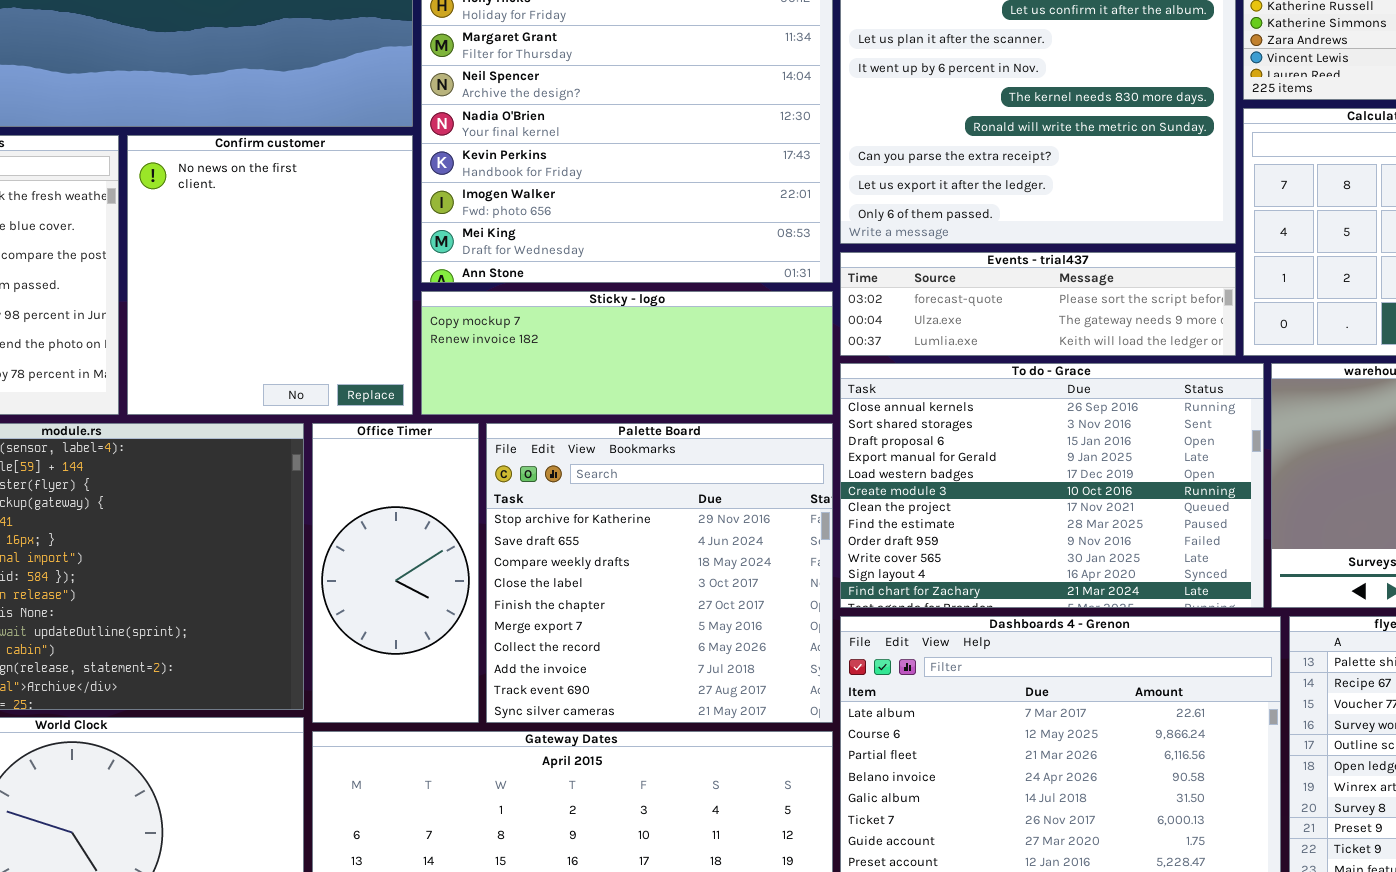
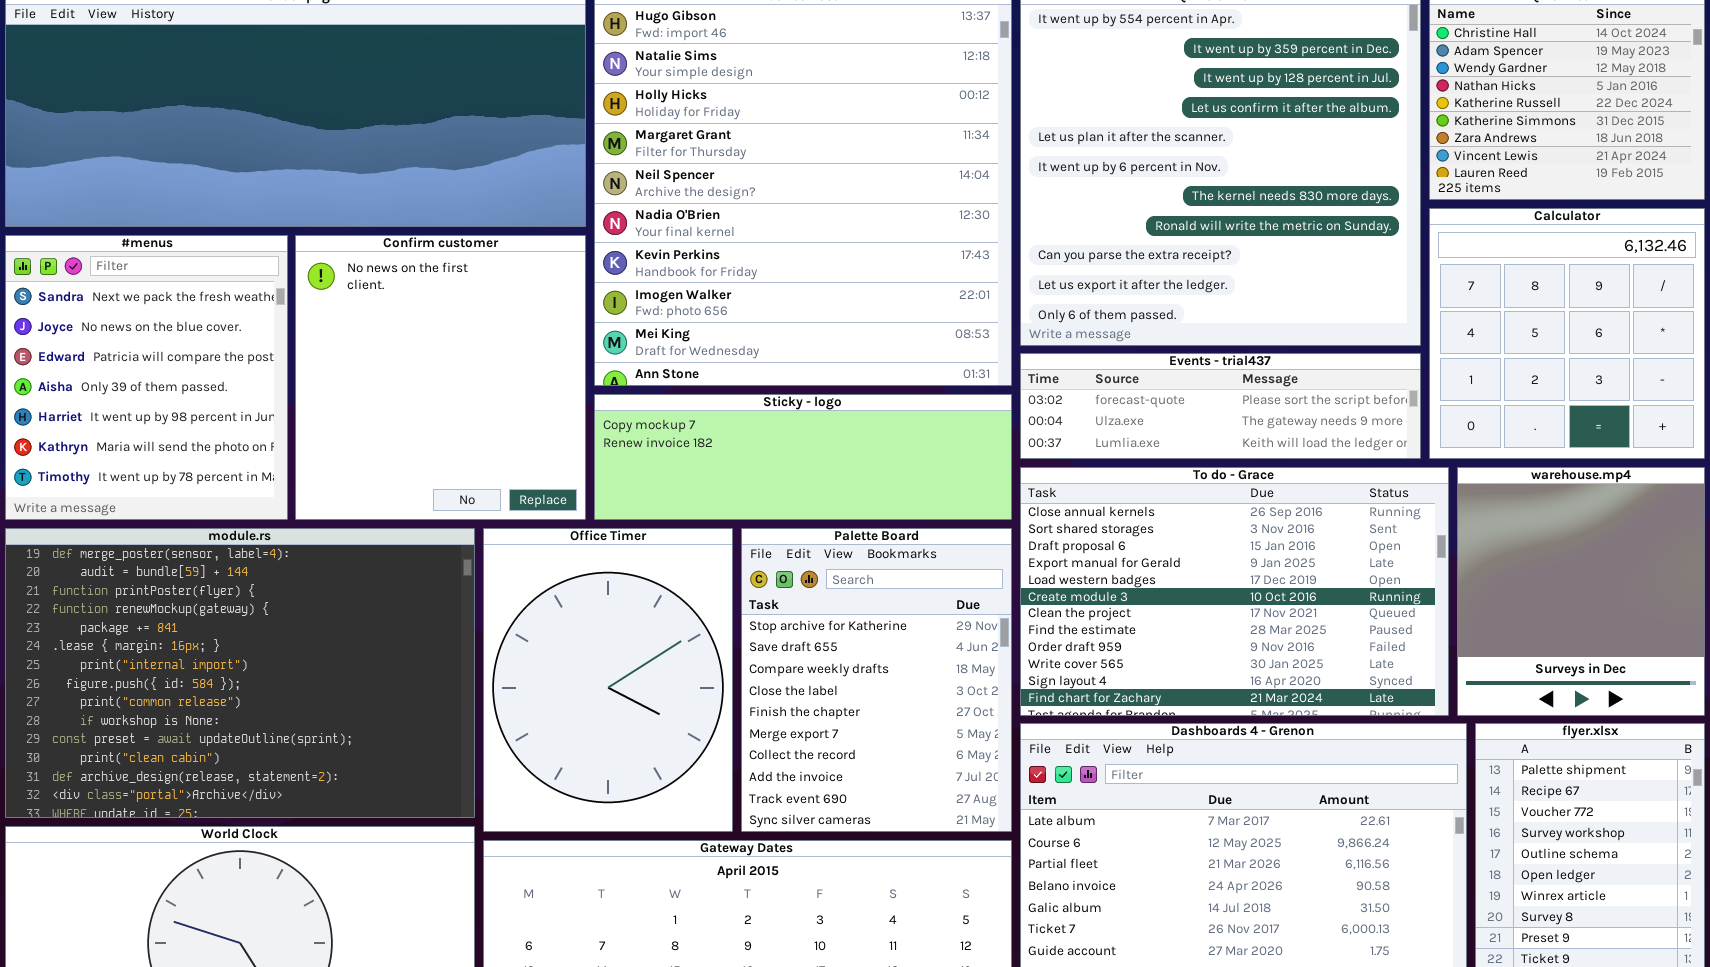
Office Timer: [312,423,479,723] -> [483,528,733,832], resized
Palette Board: [486,423,833,723] -> [741,528,1012,832], resized

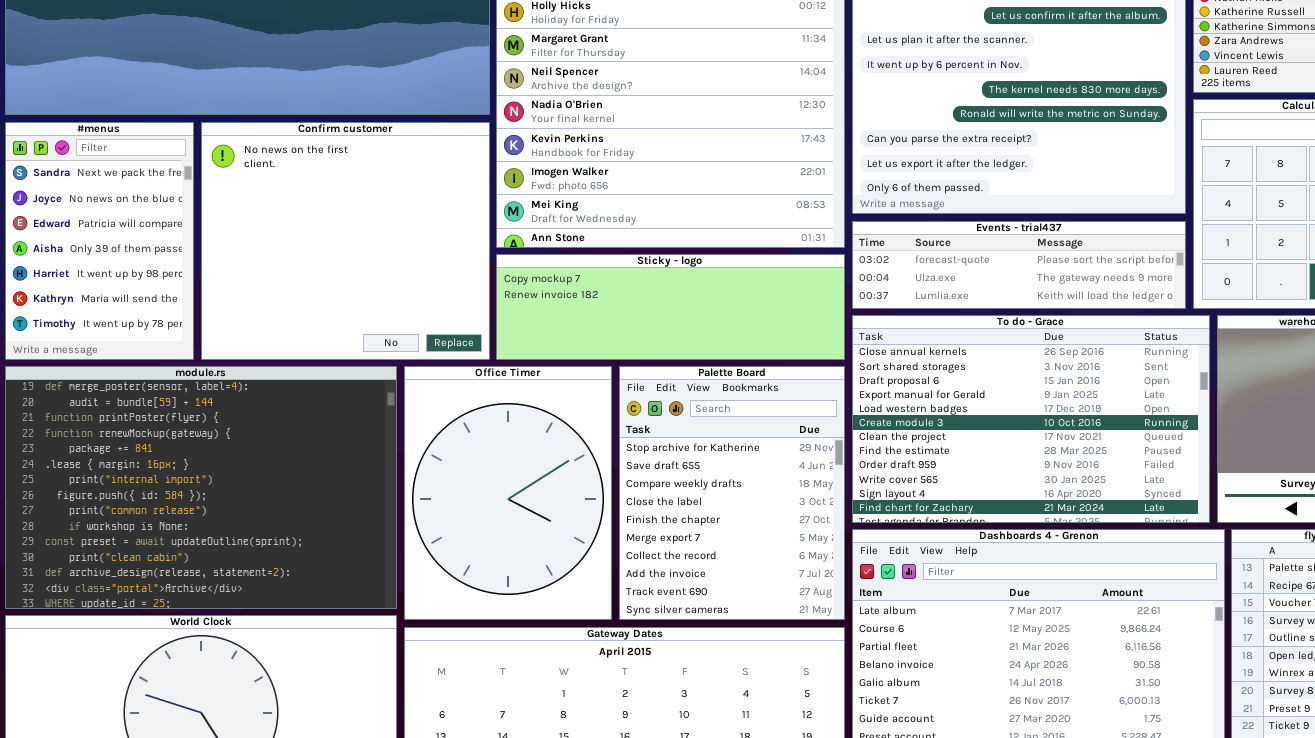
#menus: [5,235,288,520] -> [5,122,194,360], resized
Confirm customer: [295,235,586,520] -> [201,122,490,360], resized

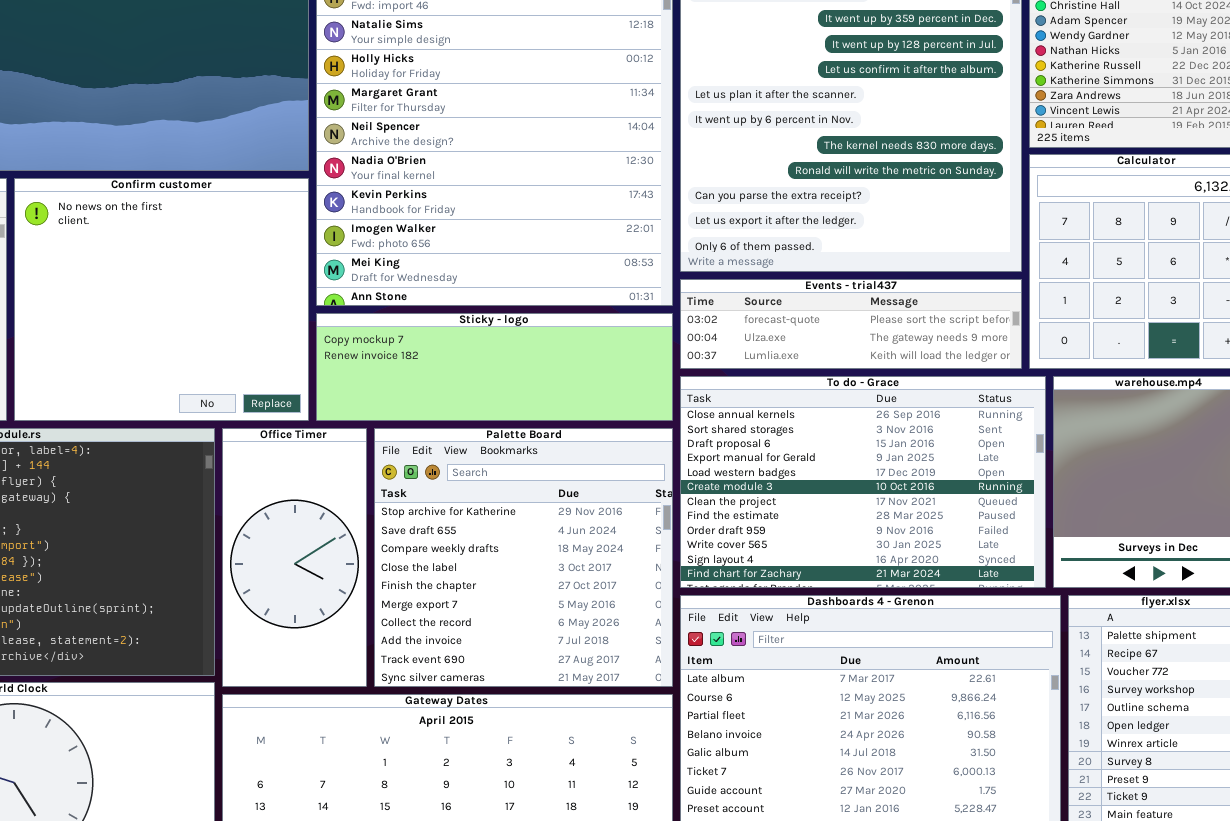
Office Timer: [404,366,612,620] -> [222,428,367,687], resized
Palette Board: [619,366,845,620] -> [374,428,673,687], resized

